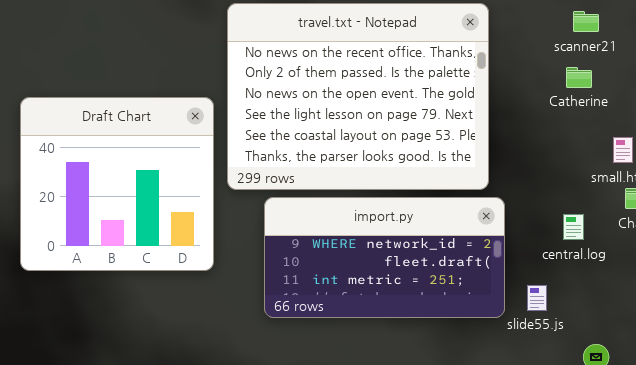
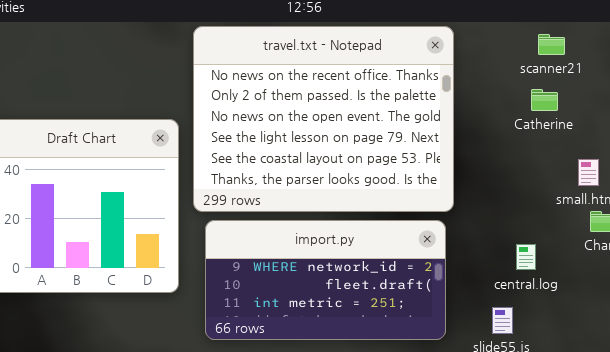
import.py: [264,197,505,318] -> [205,220,446,340], moved
central.log: [563,214,584,240] -> [516,244,536,270], moved

